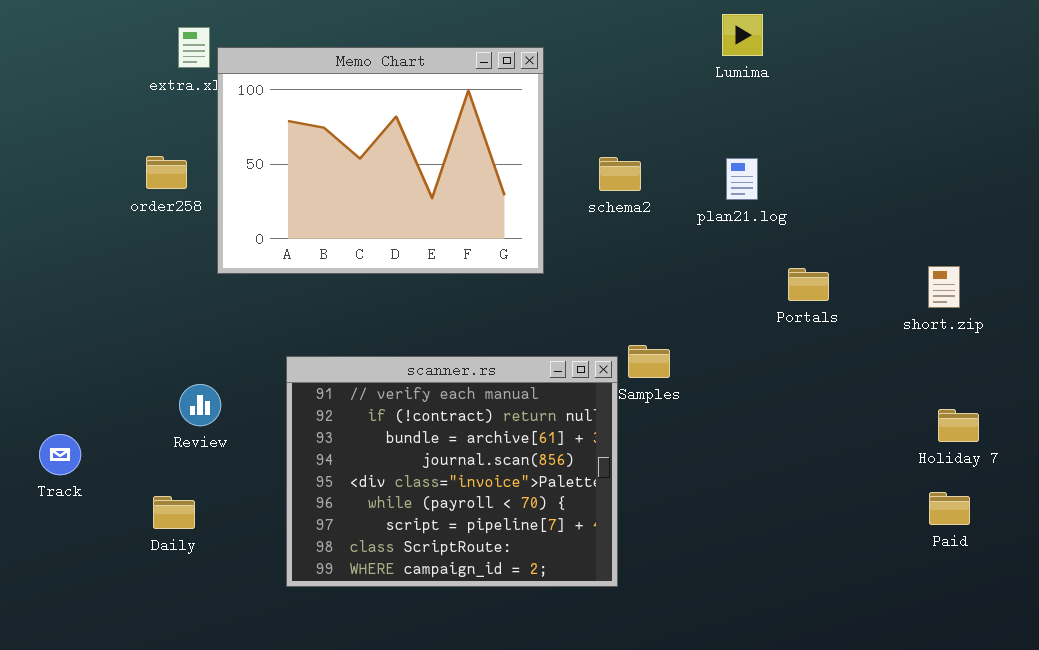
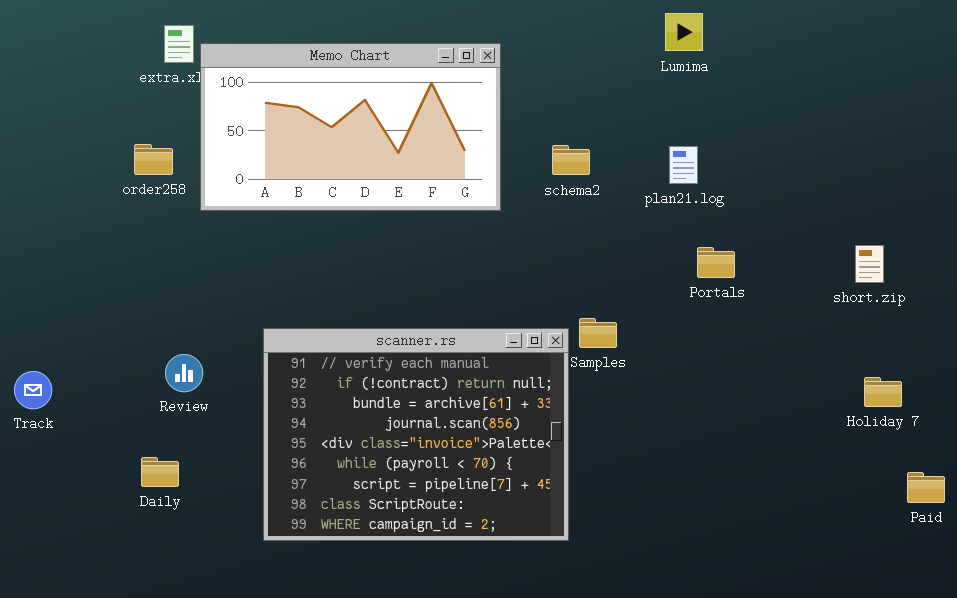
Memo Chart: [217,47,544,274] -> [200,43,501,211], resized
Portals: [788,268,829,301] -> [697,247,735,278], moved
Track: [39,434,81,475] -> [14,371,52,409], moved
Paid: [929,492,970,525] -> [907,472,945,503], moved

